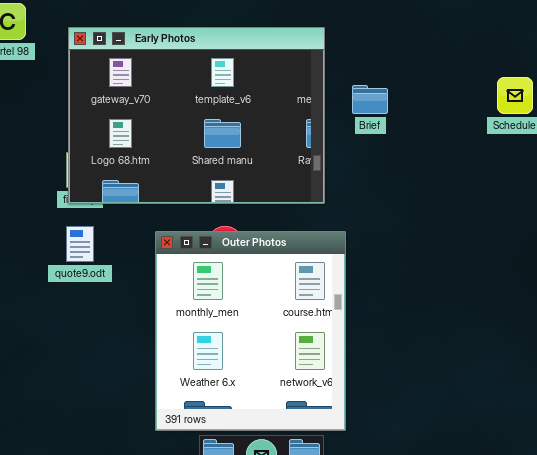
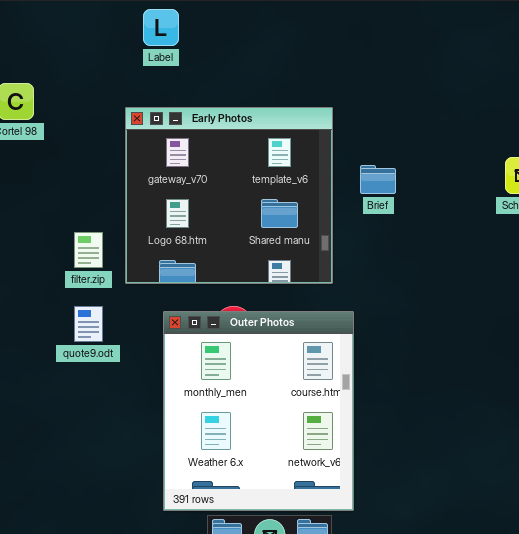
Early Photos: [68,27,325,204] -> [125,107,333,284], resized

